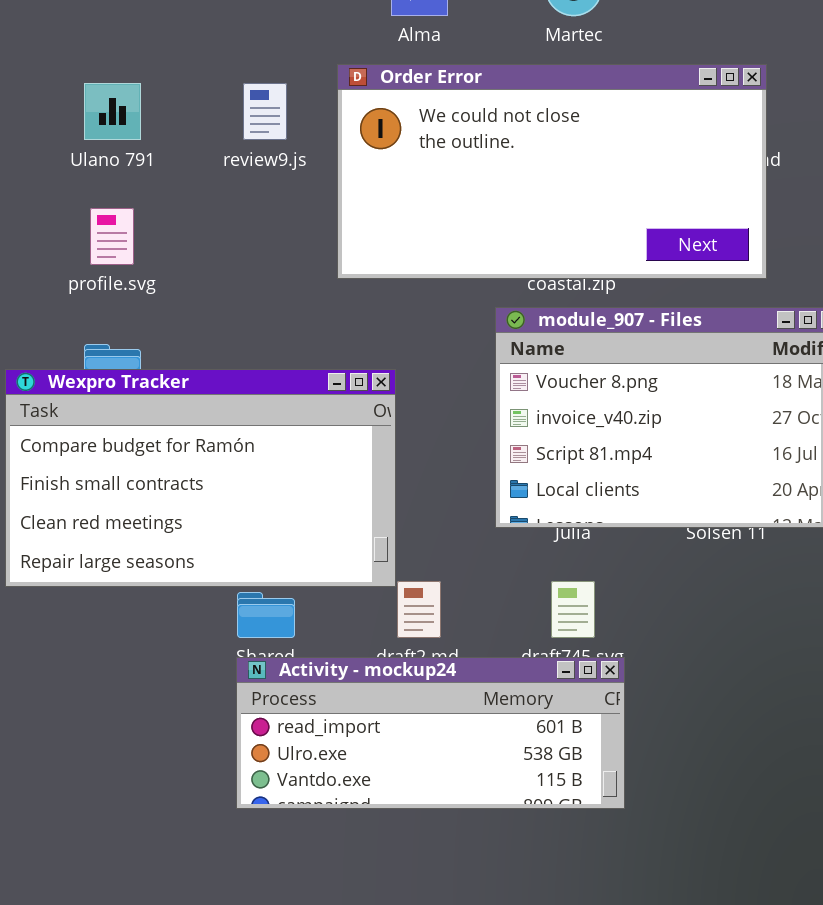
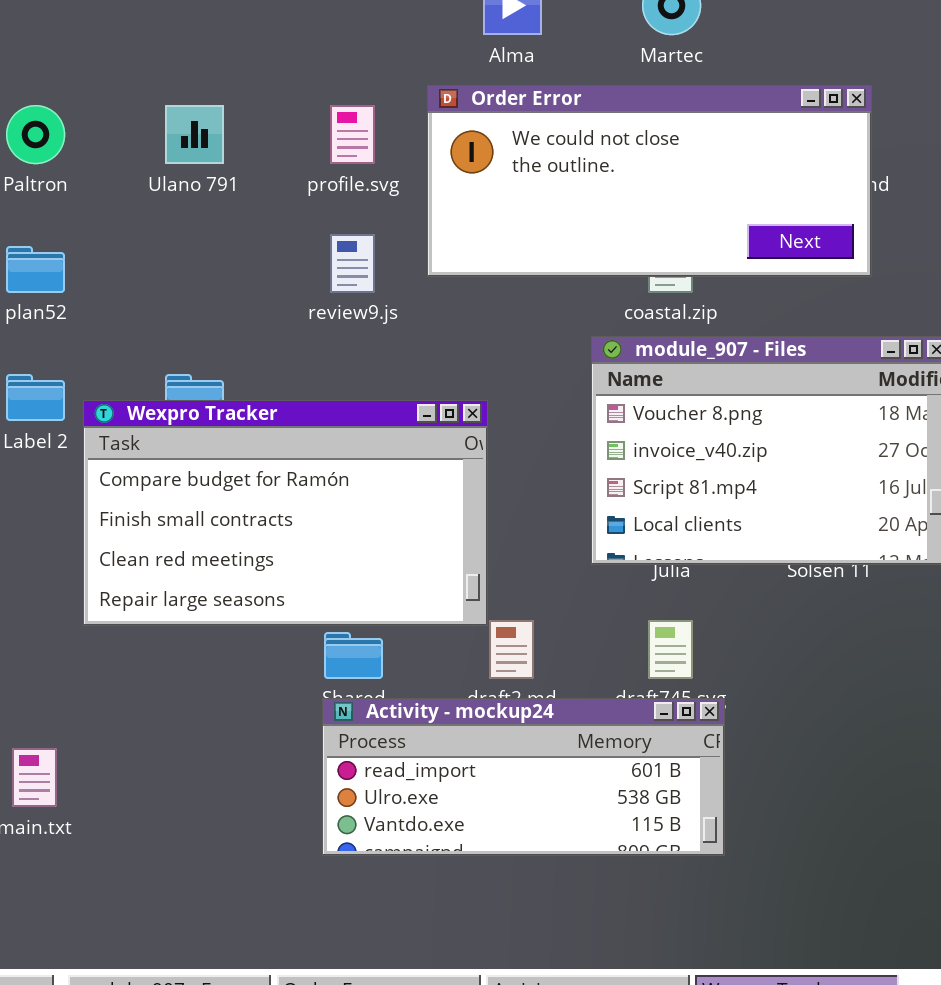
Order Error: [337,64,767,279] -> [427,85,872,277], resized
review9.js: [243,83,287,140] -> [330,234,375,293], moved
profile.svg: [90,208,134,265] -> [330,105,375,164], moved

